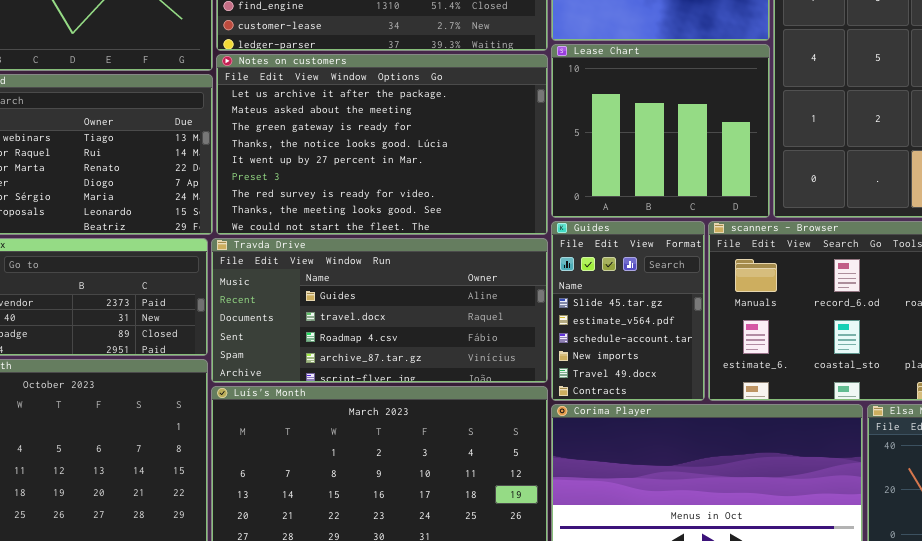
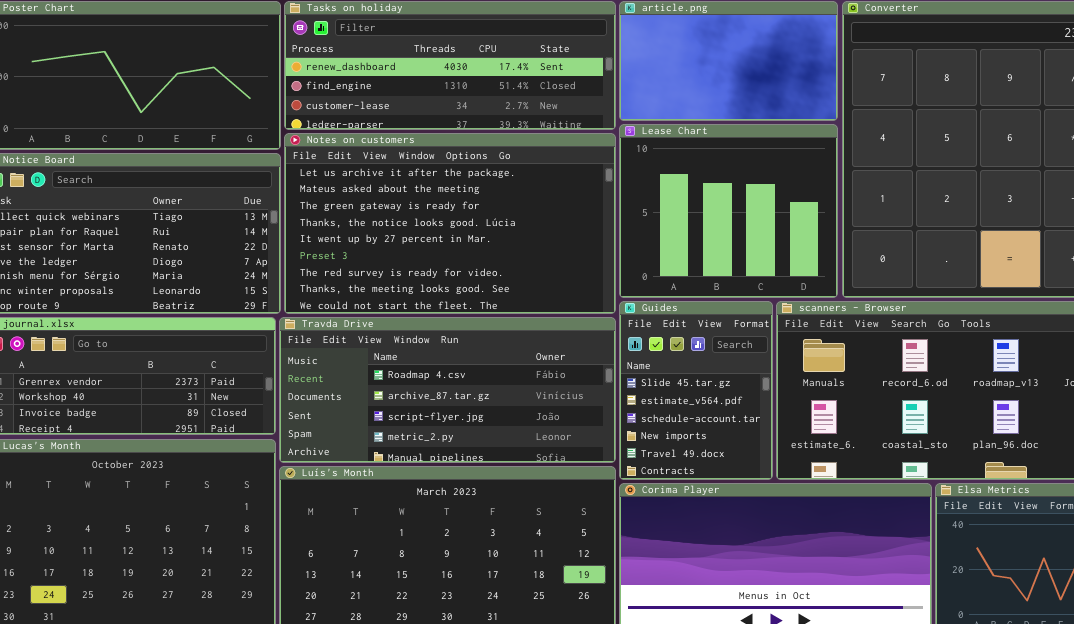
Travda Drive: [211,238,548,383] -> [279,317,616,463], scrolled down 2 rows

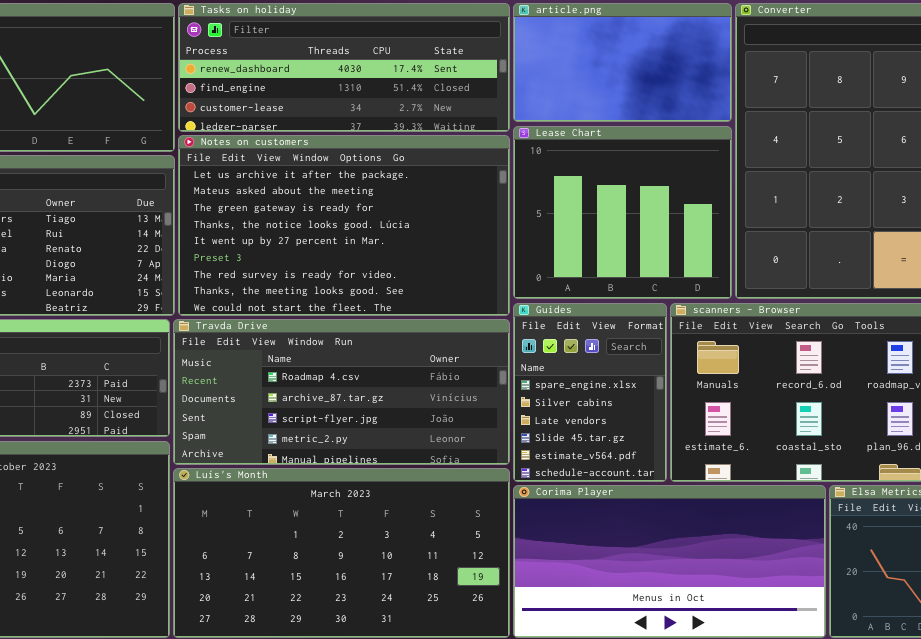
Guides: [619,301,773,480] -> [513,303,667,482], scrolled up 3 rows

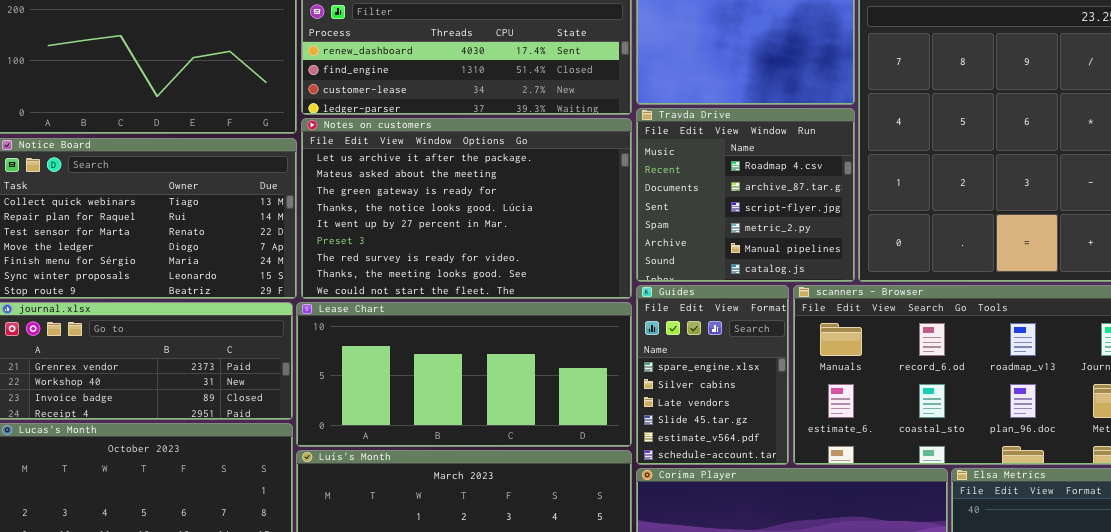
Lease Chart: [513,126,732,299] -> [296,302,632,447], moved, resized
Travda Drive: [173,319,510,465] -> [636,108,855,282], moved, resized

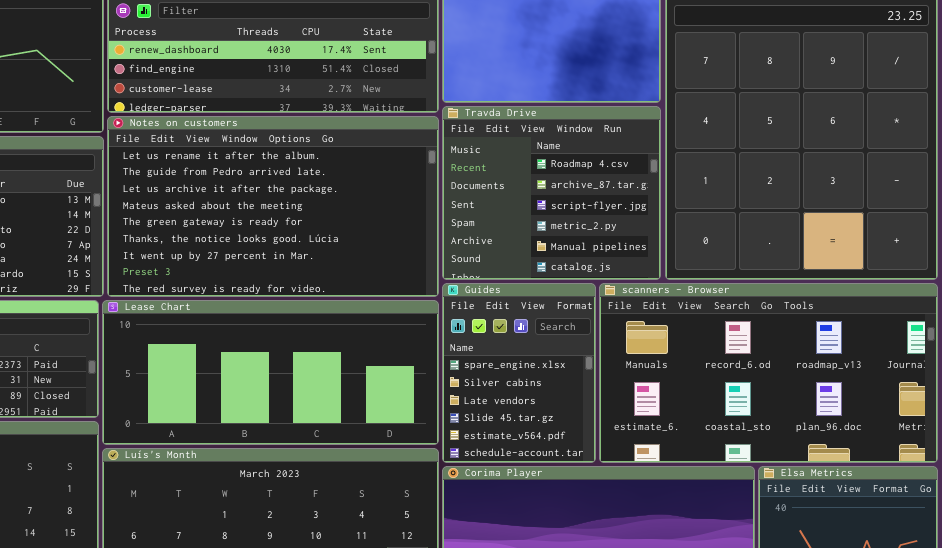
Notes on customers: [301,118,632,299] -> [107,116,439,297], scrolled up 2 rows

